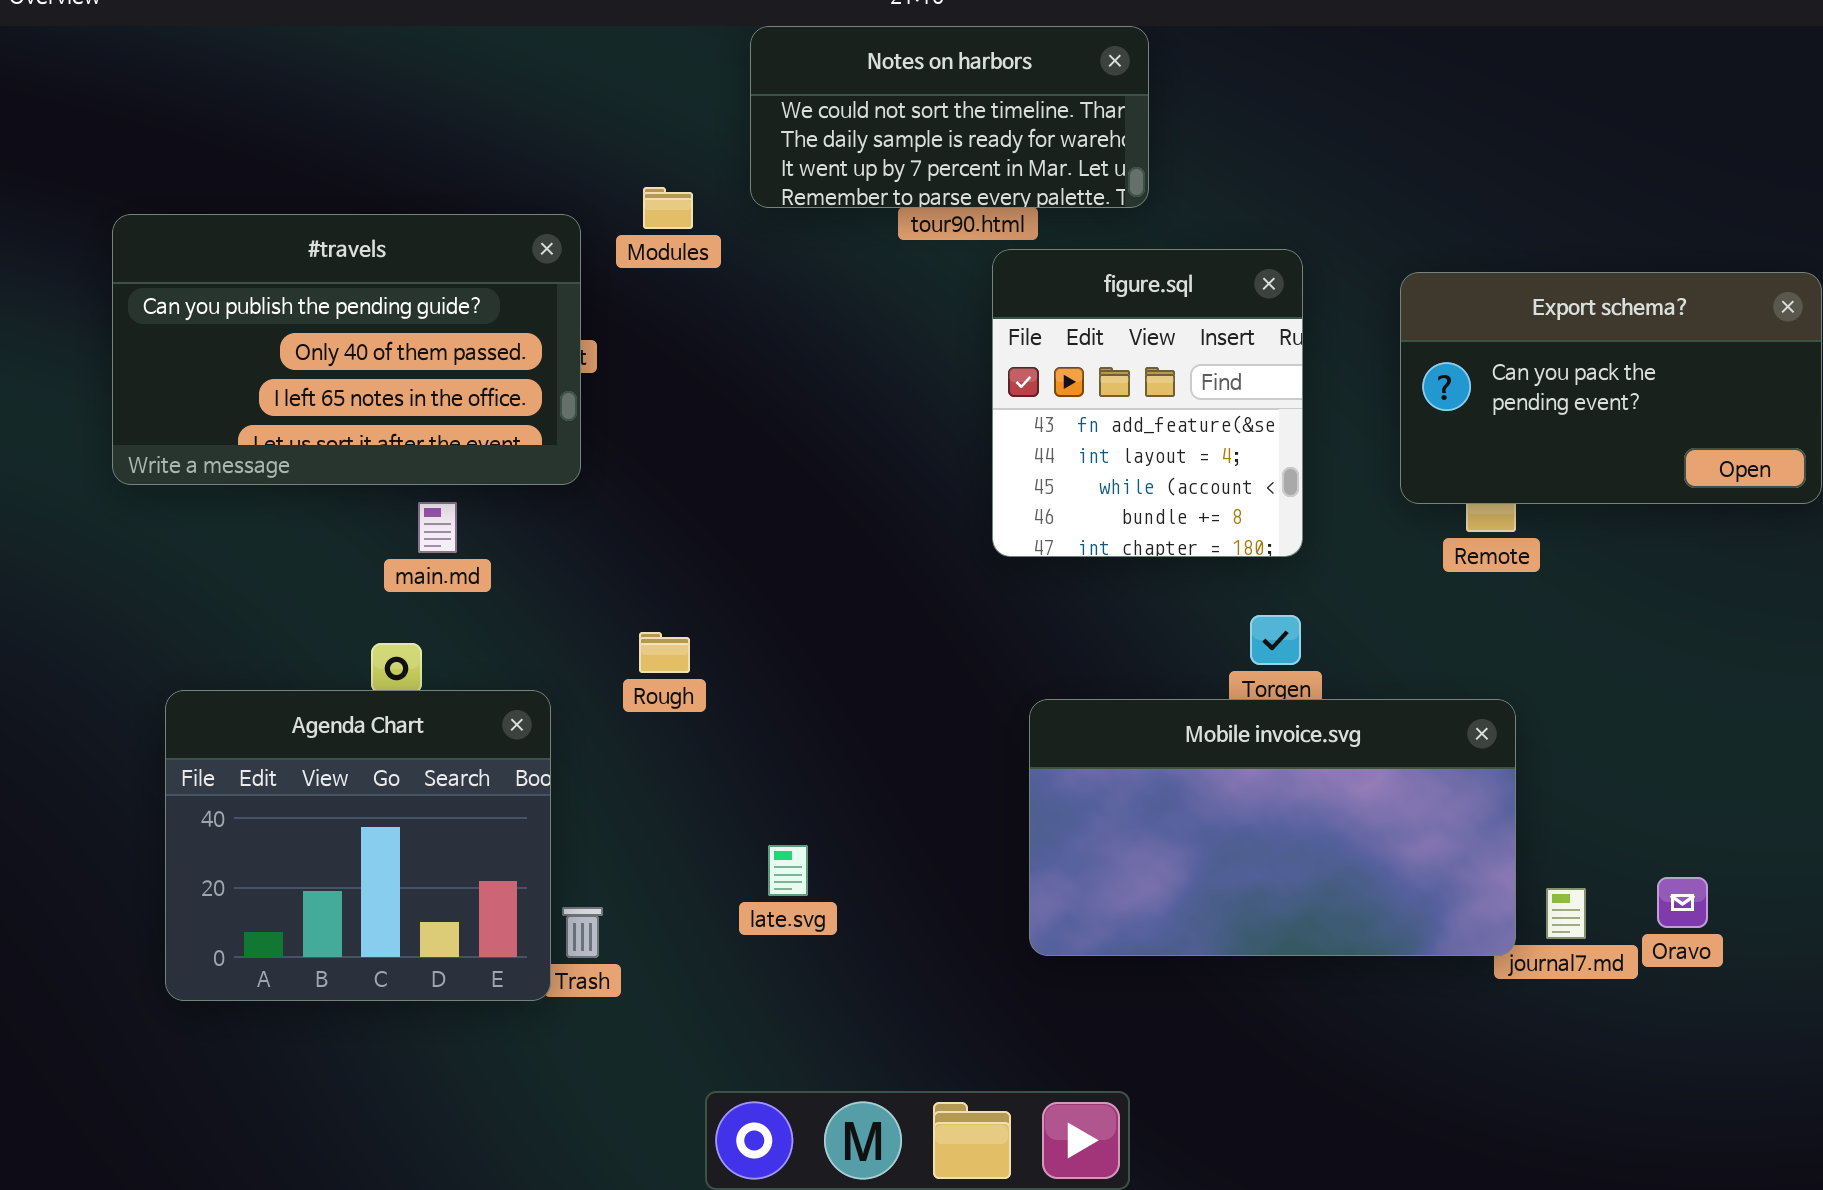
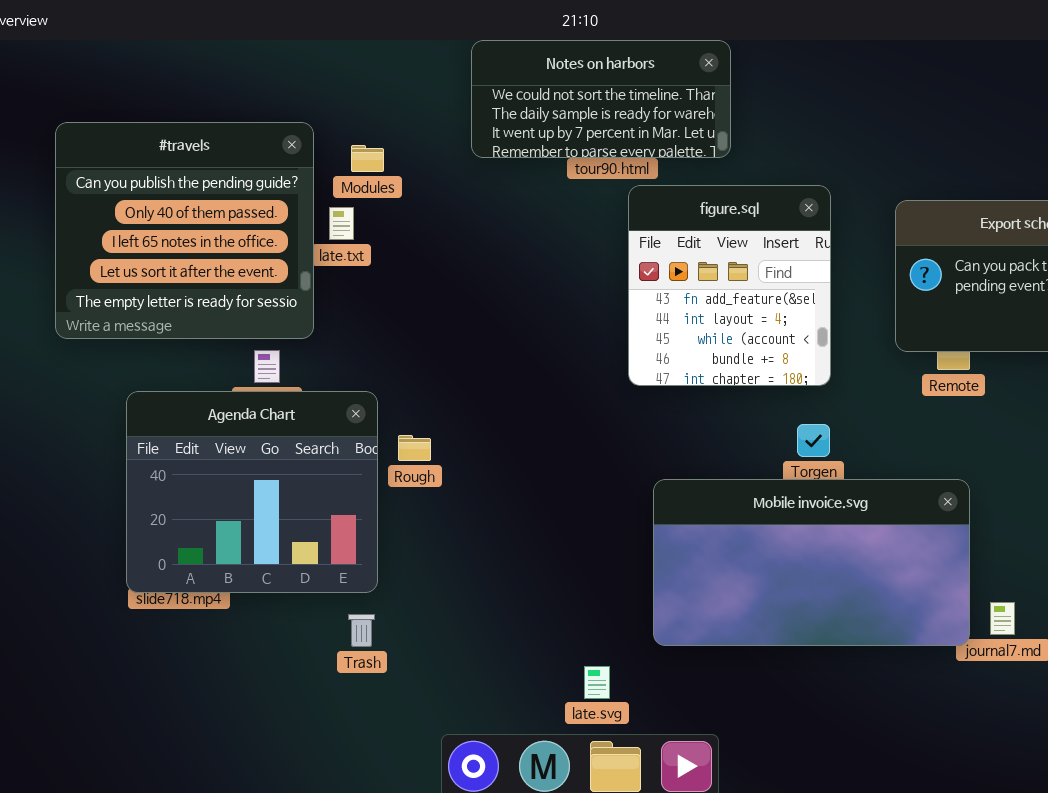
Modules: [643,187,693,229] -> [351,145,384,172], moved
#travels: [112,214,581,485] -> [55,122,314,339], resized
Agenda Chart: [165,690,551,1001] -> [126,391,378,593], moved
late.svg: [768,845,808,896] -> [584,666,610,699], moved

